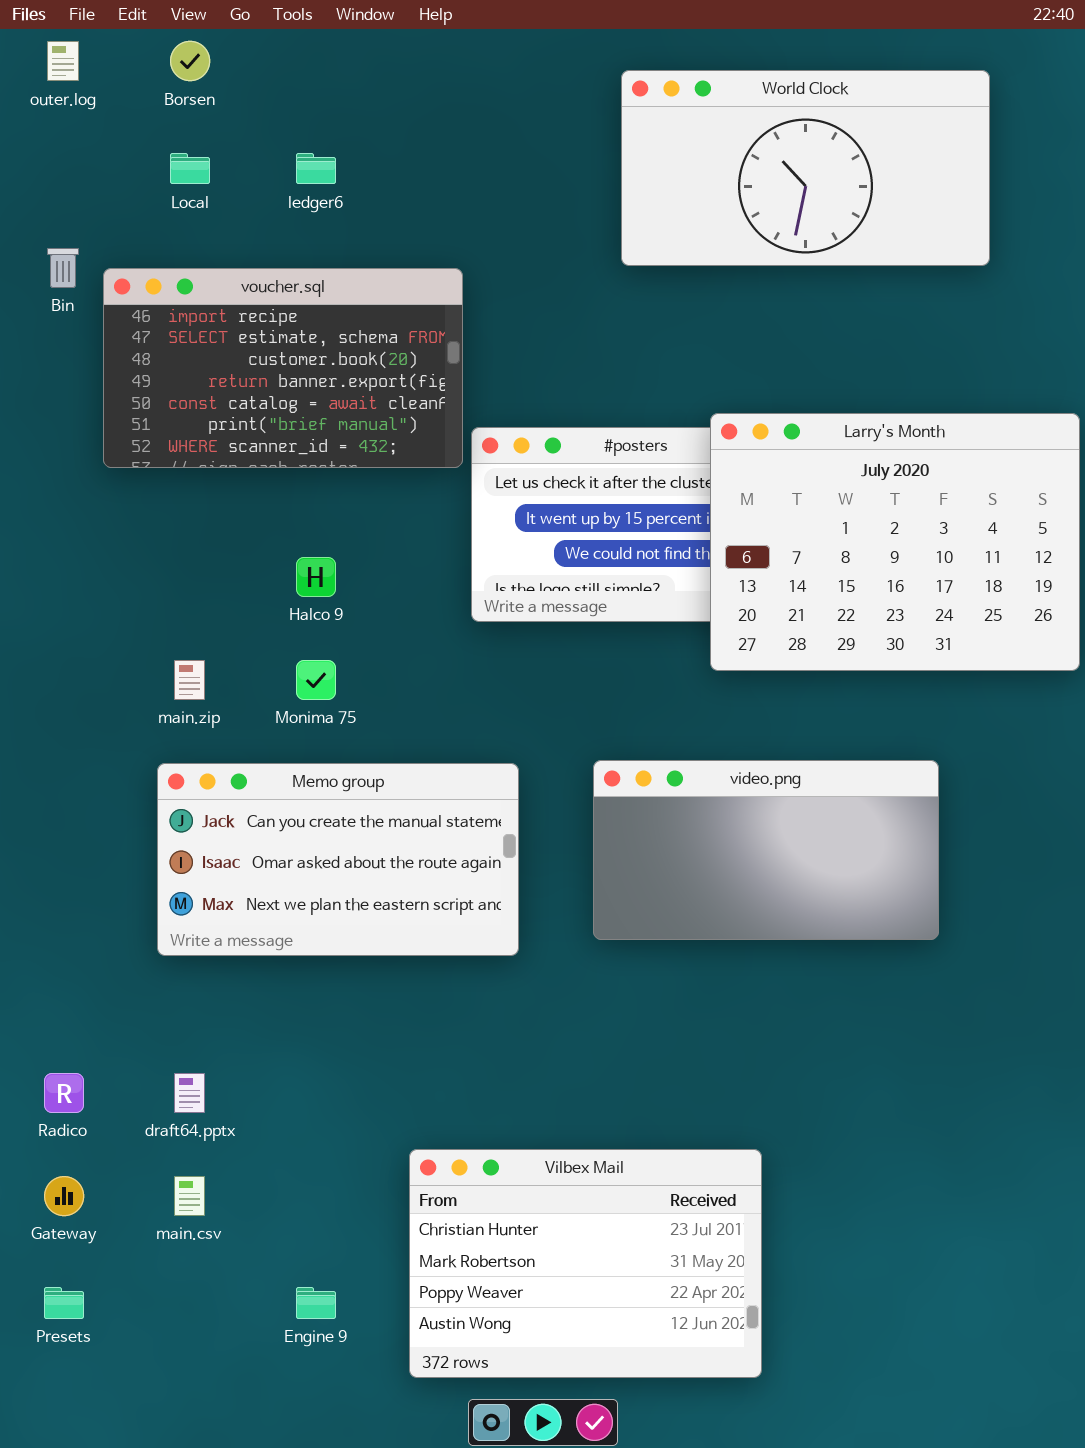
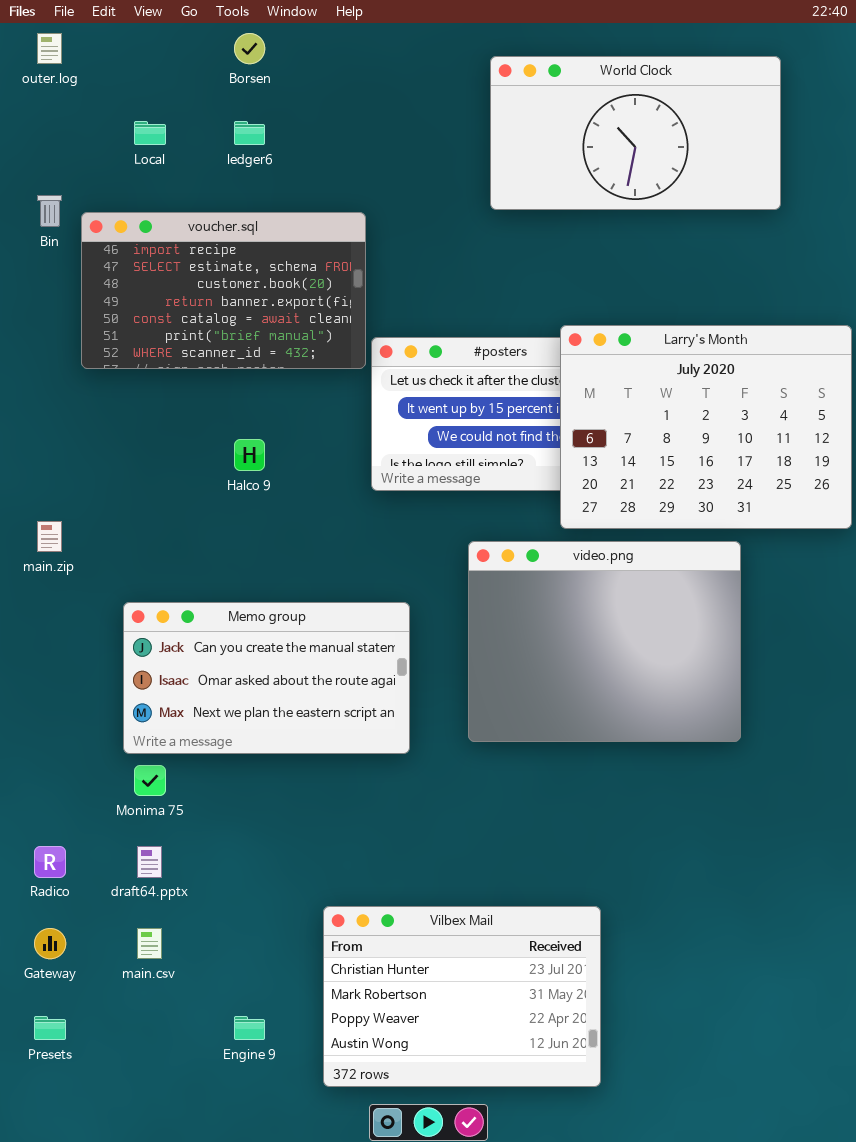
Borsen: [170,41,210,81] -> [234,33,265,64], moved
main.zip: [174,660,205,700] -> [37,521,62,552], moved
Monima 75: [296,660,336,700] -> [134,765,166,796], moved
video.png: [593,760,939,940] -> [468,541,741,742], resized

